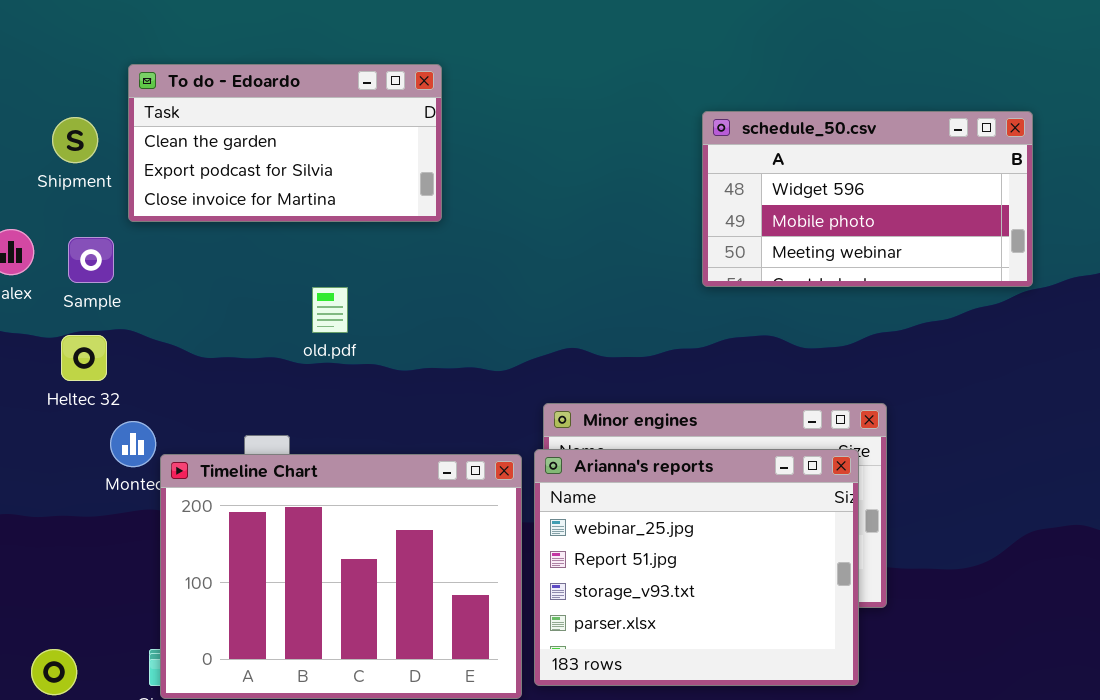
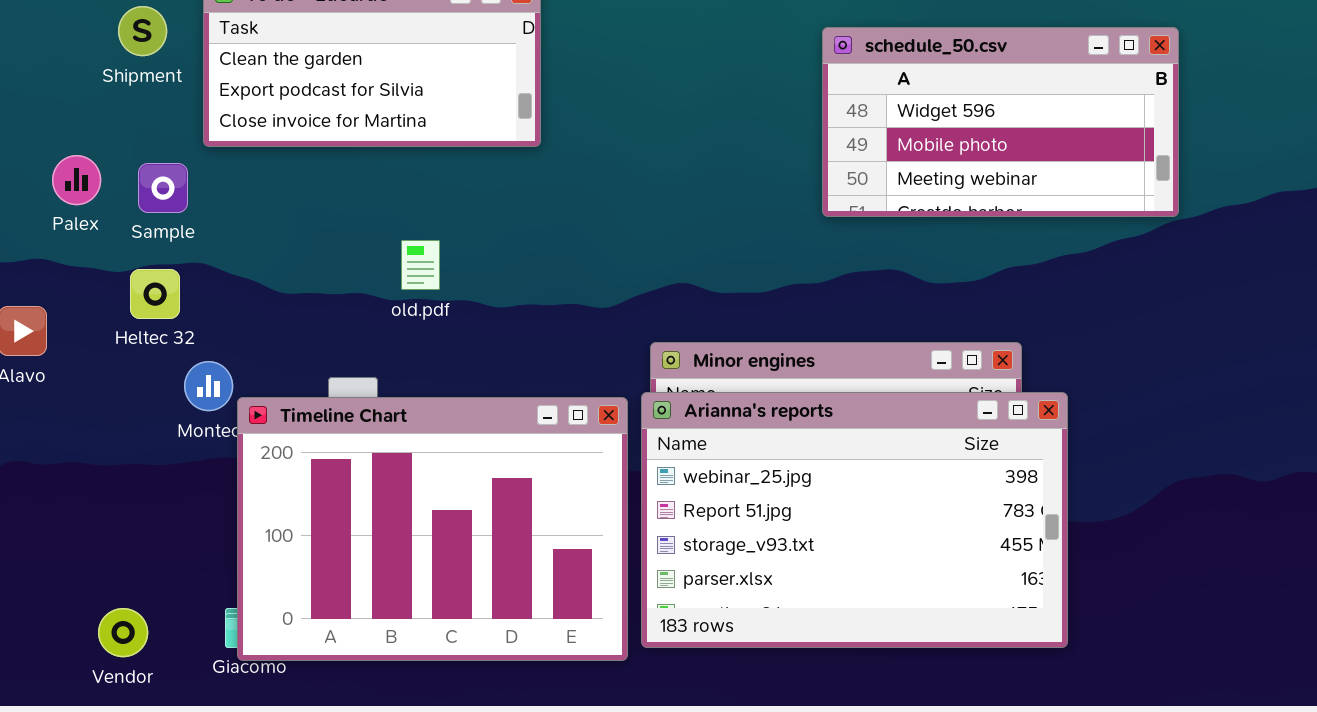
Shipment: [52,117,98,163] -> [118,6,167,56], moved
old.pdf: [312,287,348,333] -> [401,240,440,290], moved
Arianna's reports: [534,449,859,686] -> [641,392,1068,648], resized

